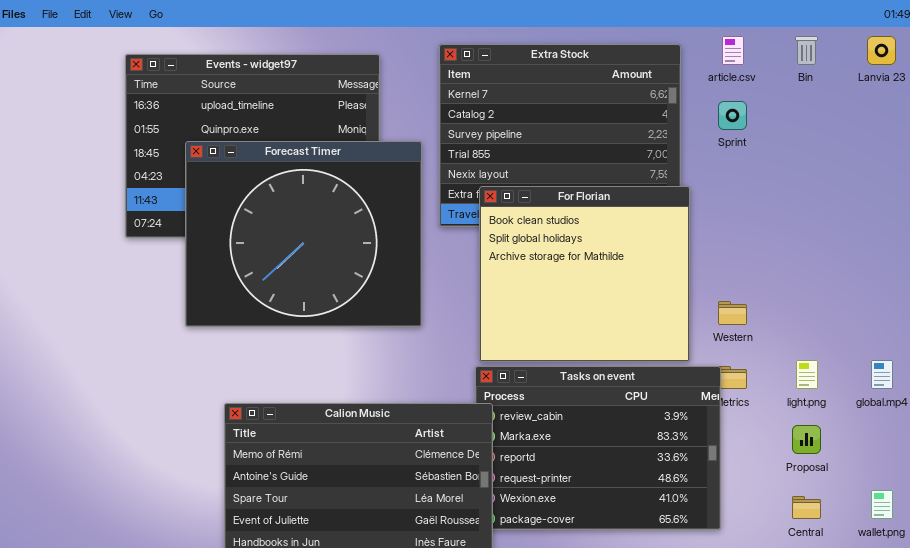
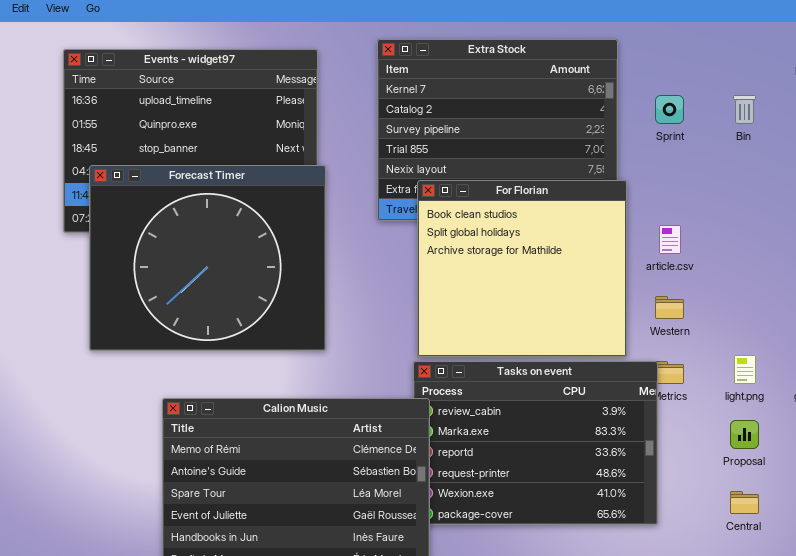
article.csv: [722,36,744,65] -> [659,225,681,254], moved
Bin: [795,36,818,65] -> [733,95,756,124], moved
Forecast Timer: [185,141,422,327] -> [89,165,326,351], moved

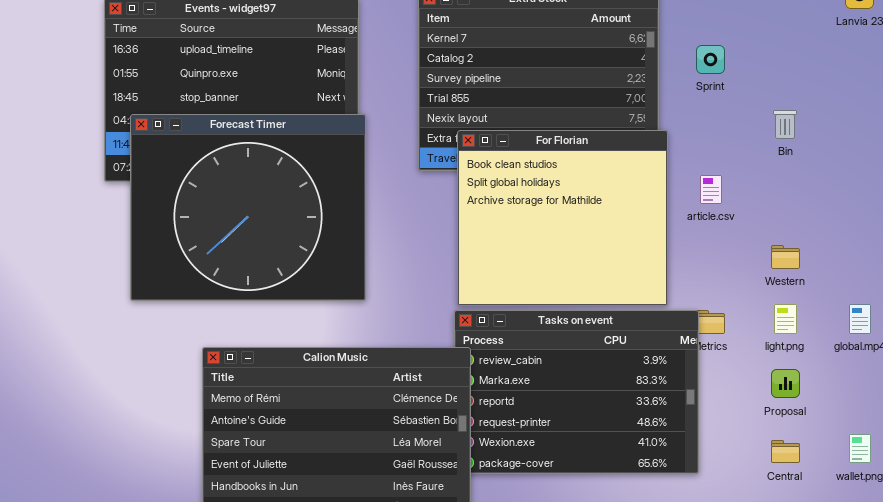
Bin: [733,95,756,124] -> [773,110,797,139], moved
Western: [655,296,684,319] -> [771,245,800,269], moved

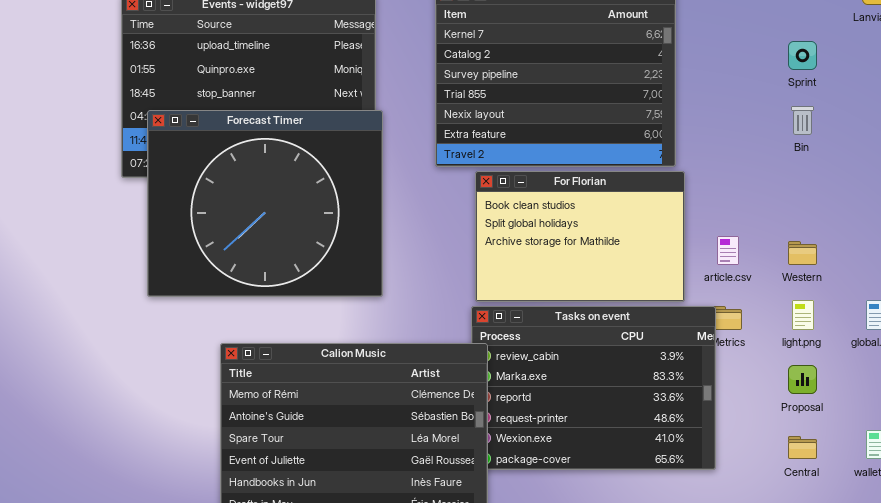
Sprint: [696,45,725,74] -> [788,41,817,70], moved
For Florian: [457,130,668,306] -> [475,171,685,302], resized
article.csv: [700,175,722,204] -> [717,236,739,265], moved

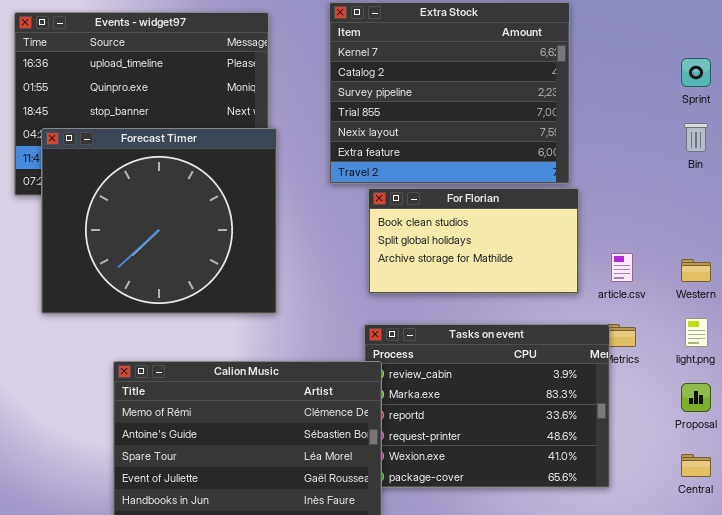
For Florian: [475,171,685,302] -> [368,188,579,294], resized

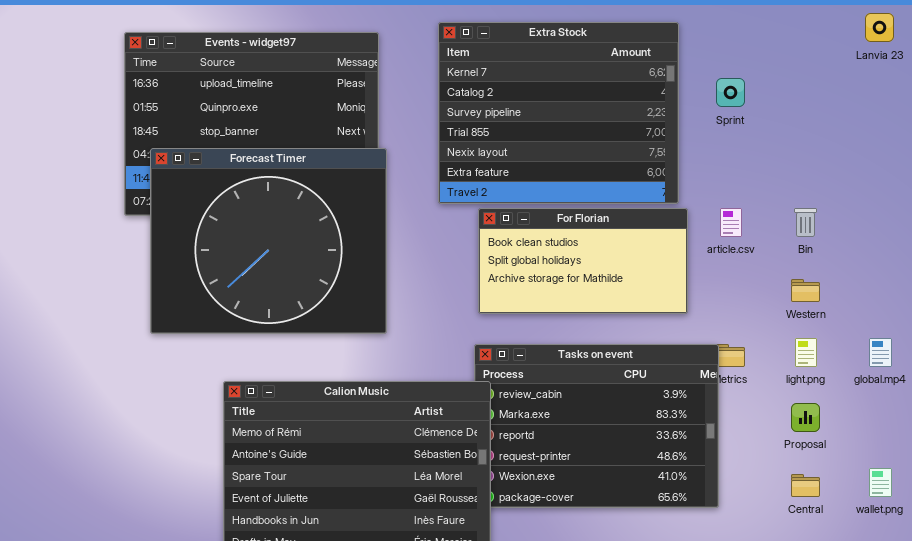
Sprint: [681,58,711,87] -> [716,78,745,107], moved
Bin: [684,123,708,152] -> [794,208,817,237], moved
article.csv: [611,253,633,282] -> [720,208,742,237], moved

